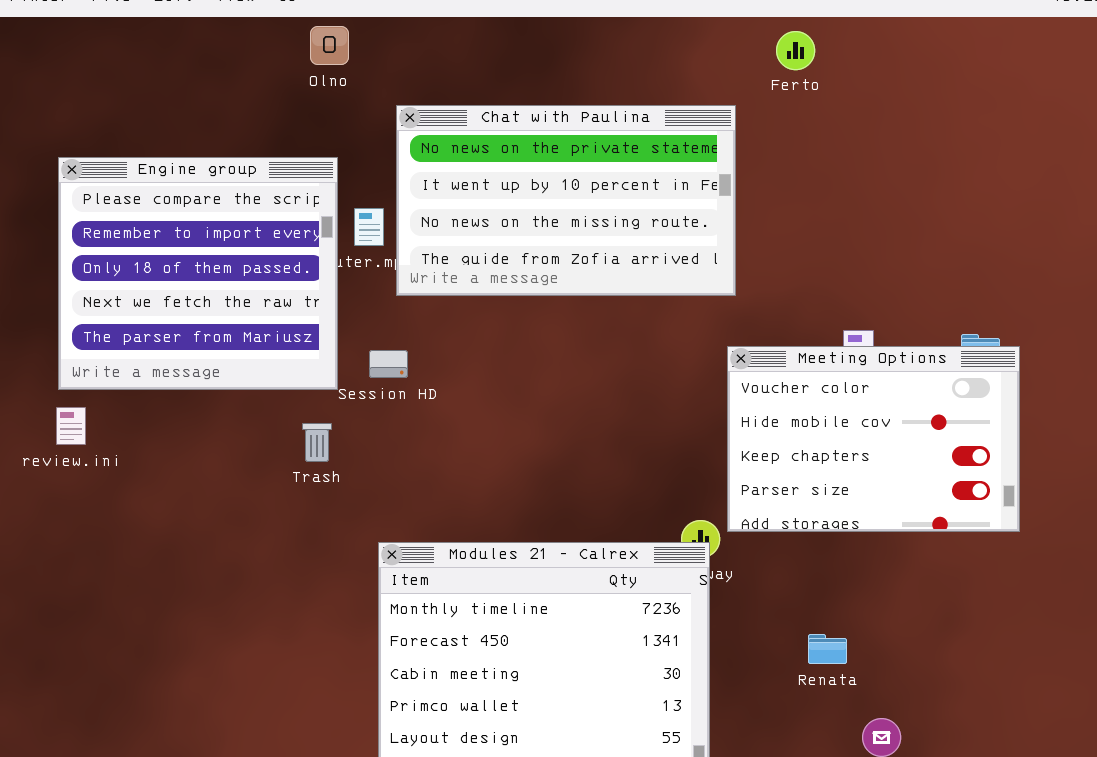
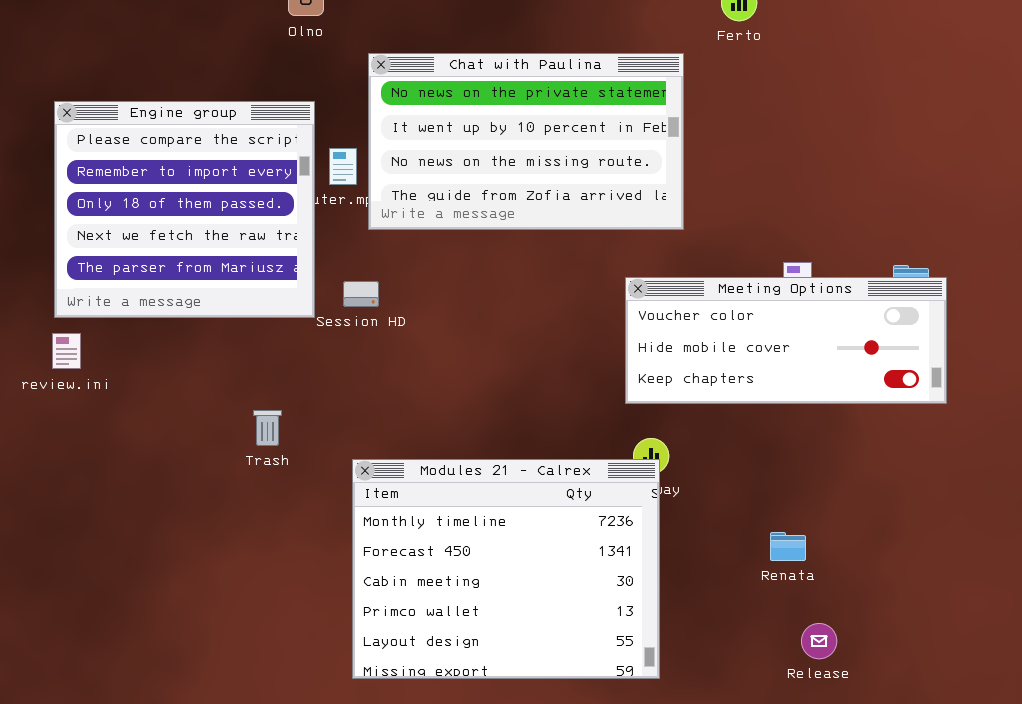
Meeting Options: [727,346,1020,532] -> [625,277,947,404], resized
Trash: [302,423,332,462] -> [253,410,282,446], moved
Renata: [808,634,847,664] -> [770,532,806,561], moved

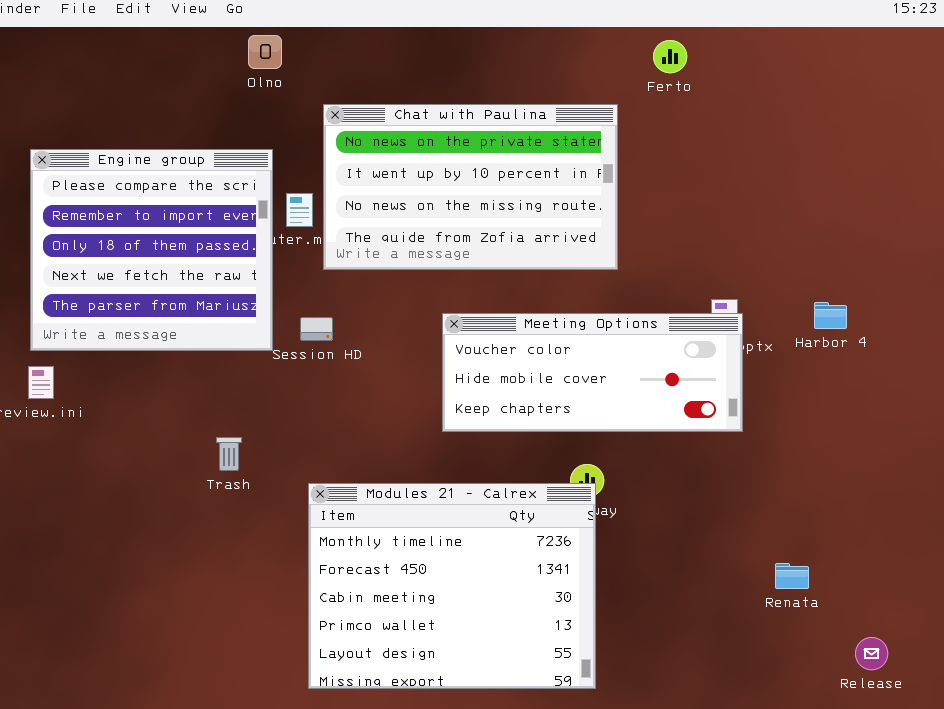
Meeting Options: [625,277,947,404] -> [442,313,743,432], moved
Renata: [770,532,806,561] -> [775,563,809,589], moved
Release: [801,623,837,659] -> [855,637,888,670], moved

